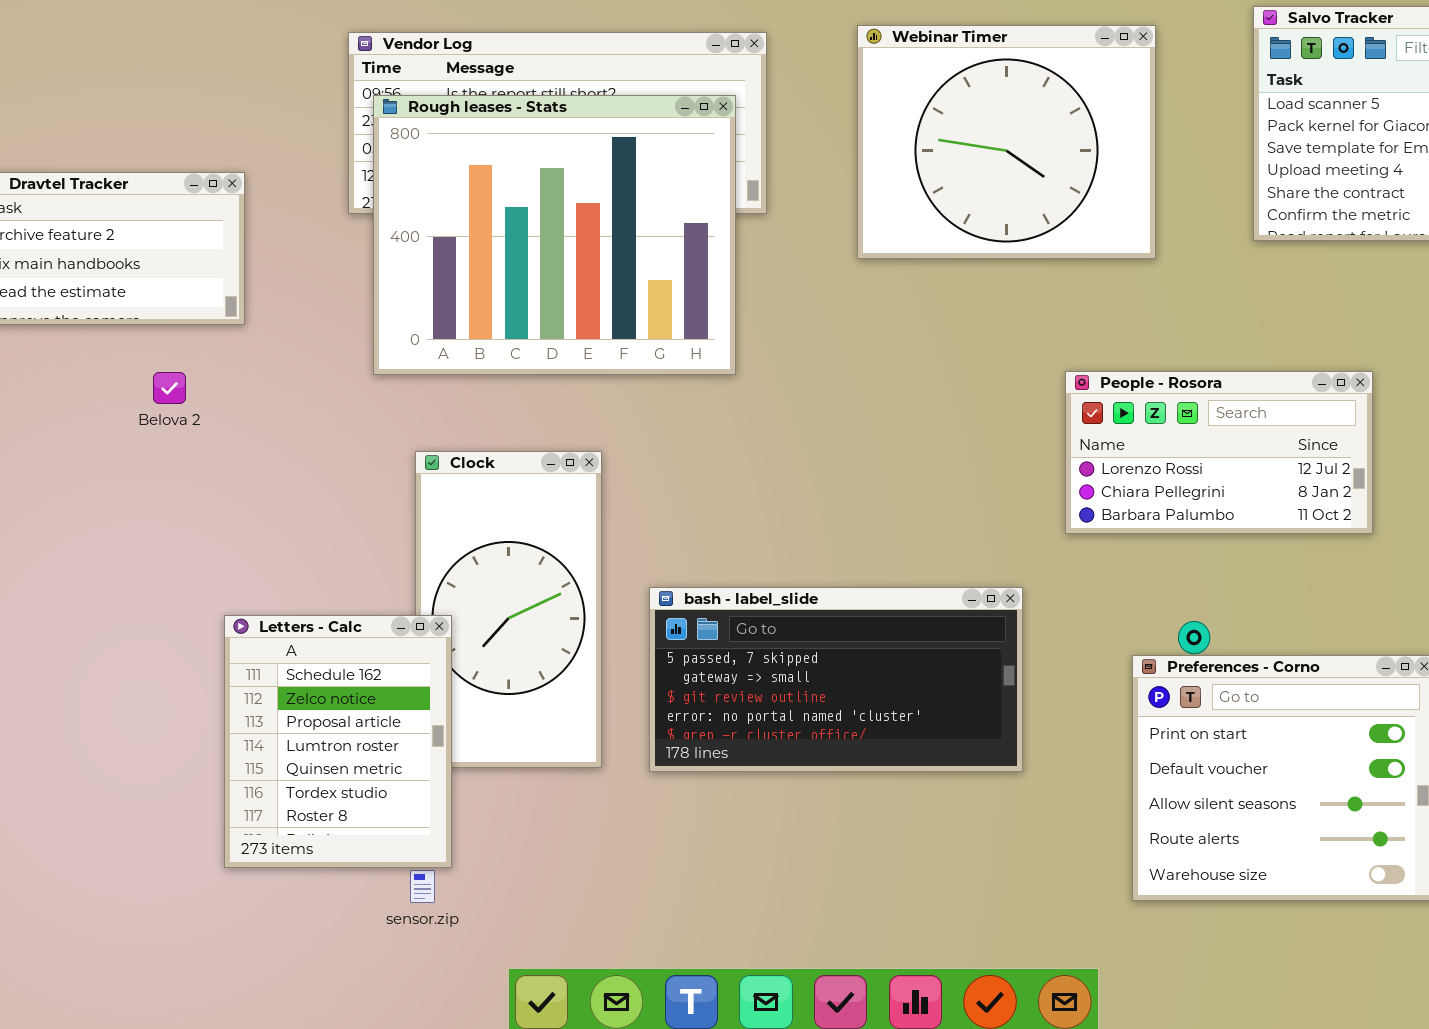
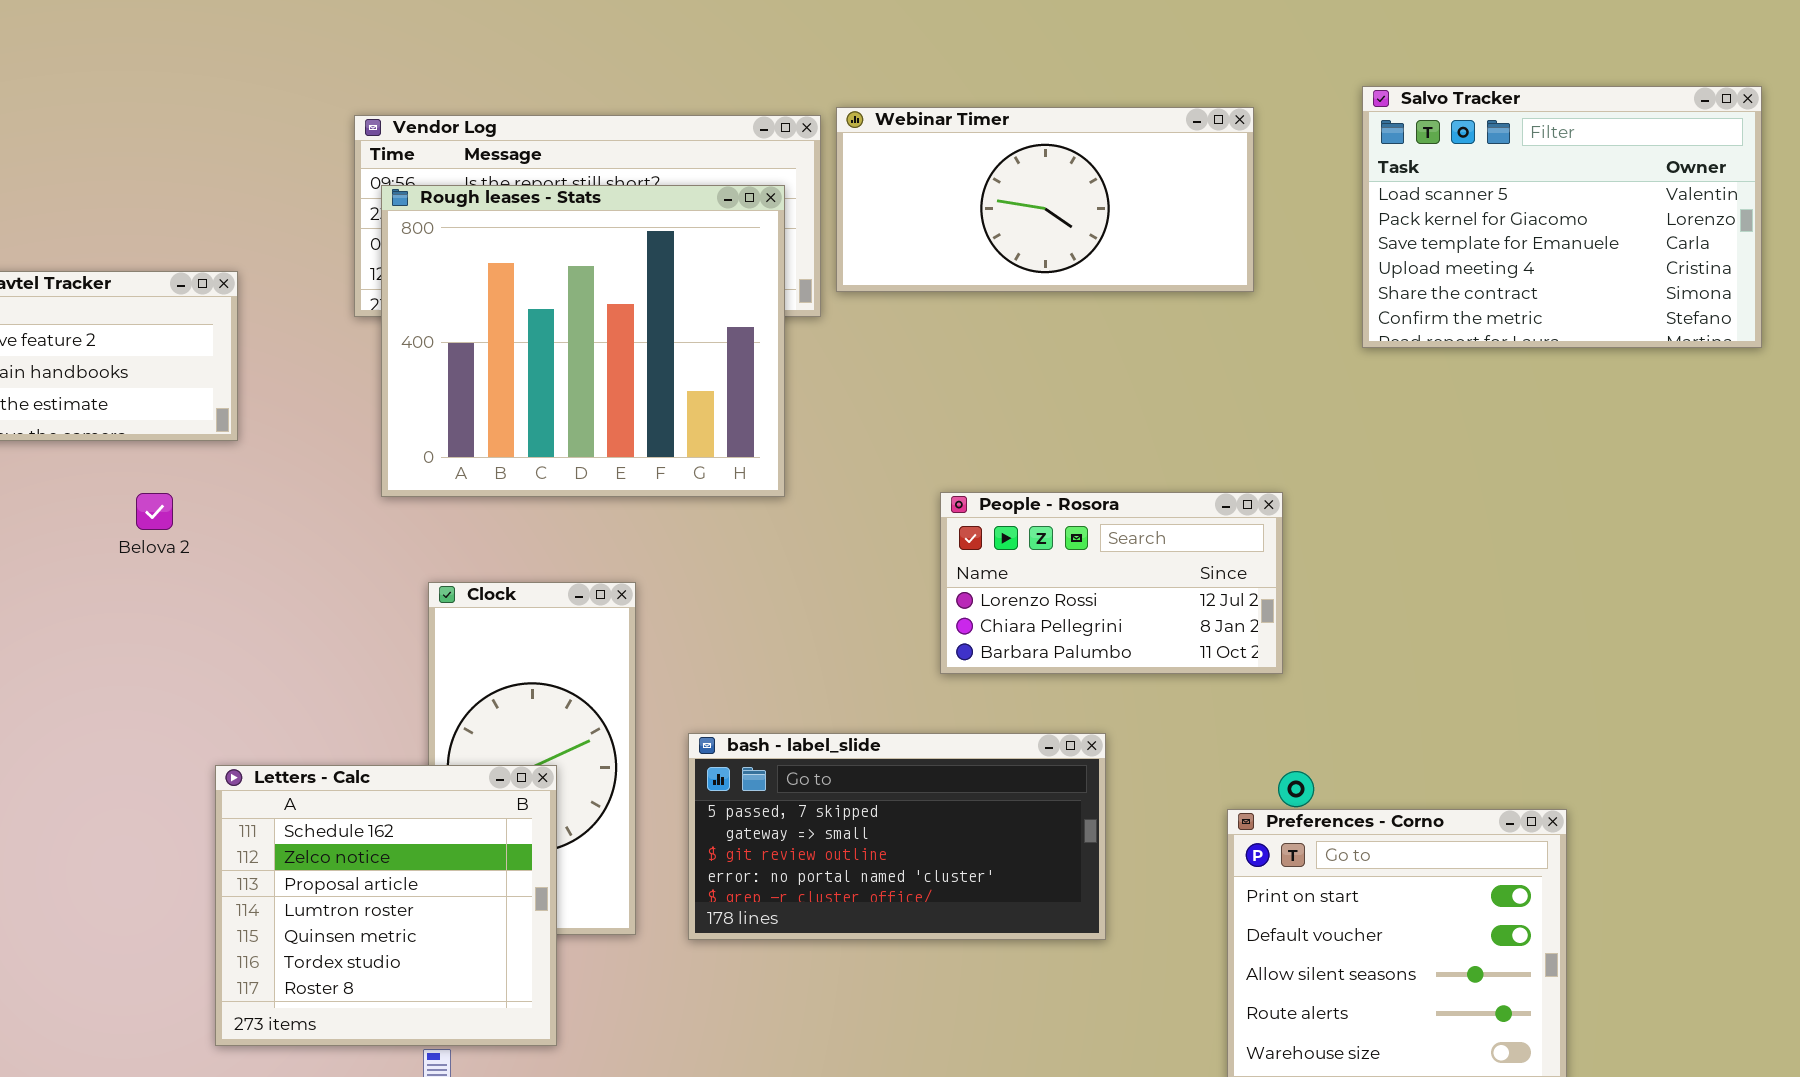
Webinar Timer: [857,25,1156,259] -> [836,107,1254,292], resized
People - Rosora: [1065,371,1373,534] -> [940,492,1283,674], moved
Letters - Calc: [224,615,452,868] -> [215,765,557,1046], resized

